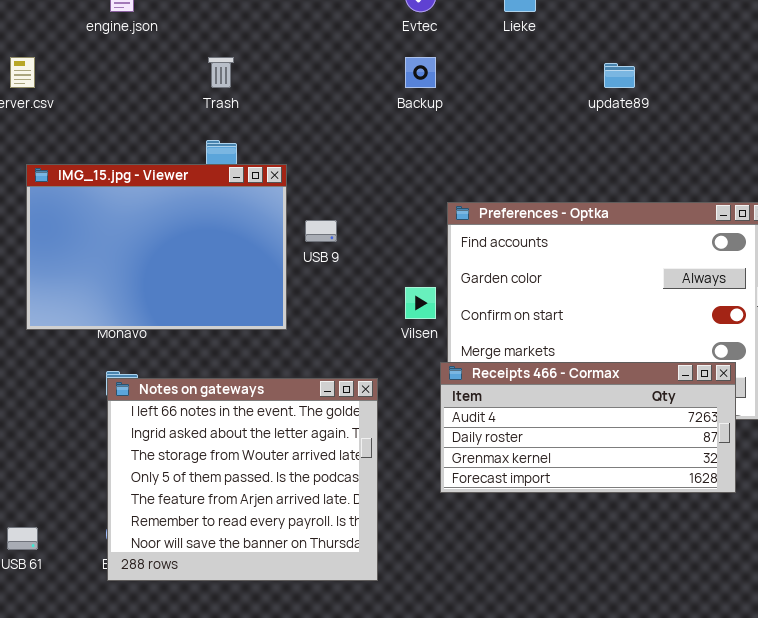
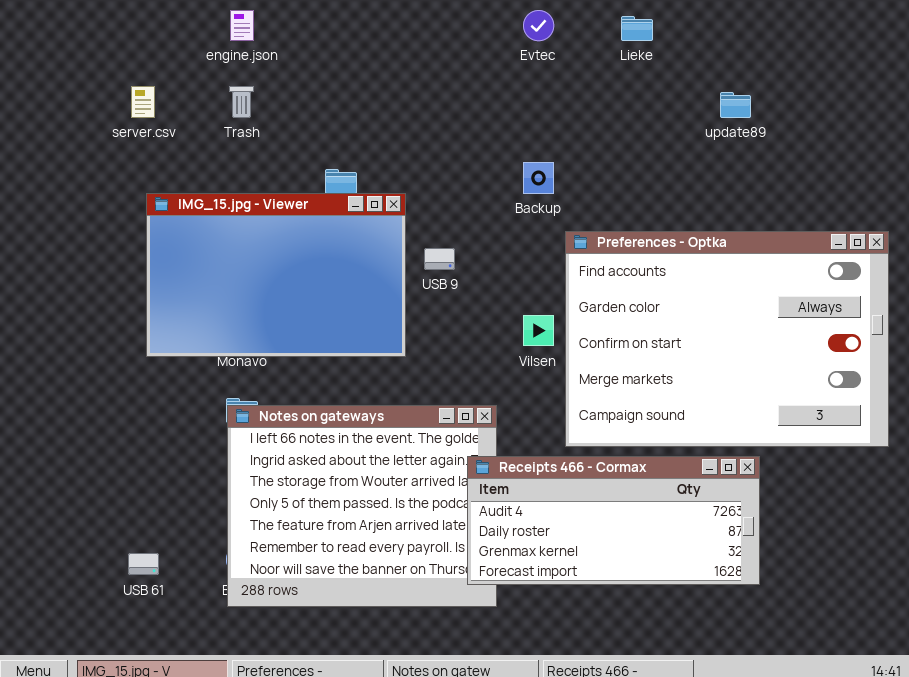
Trash: [208,57,234,88] -> [229,86,254,118], moved
Backup: [405,57,436,88] -> [523,162,554,194], moved
Receipts 466 - Cormax: [440,362,736,493] -> [467,456,760,585], moved

